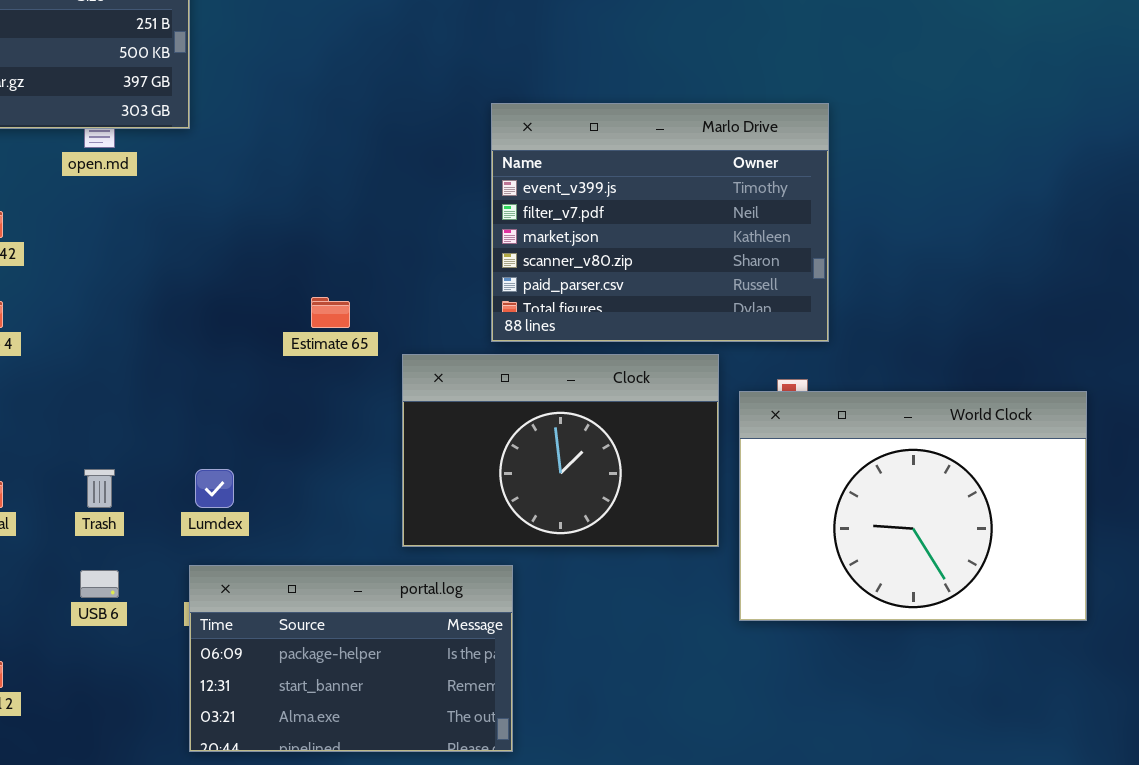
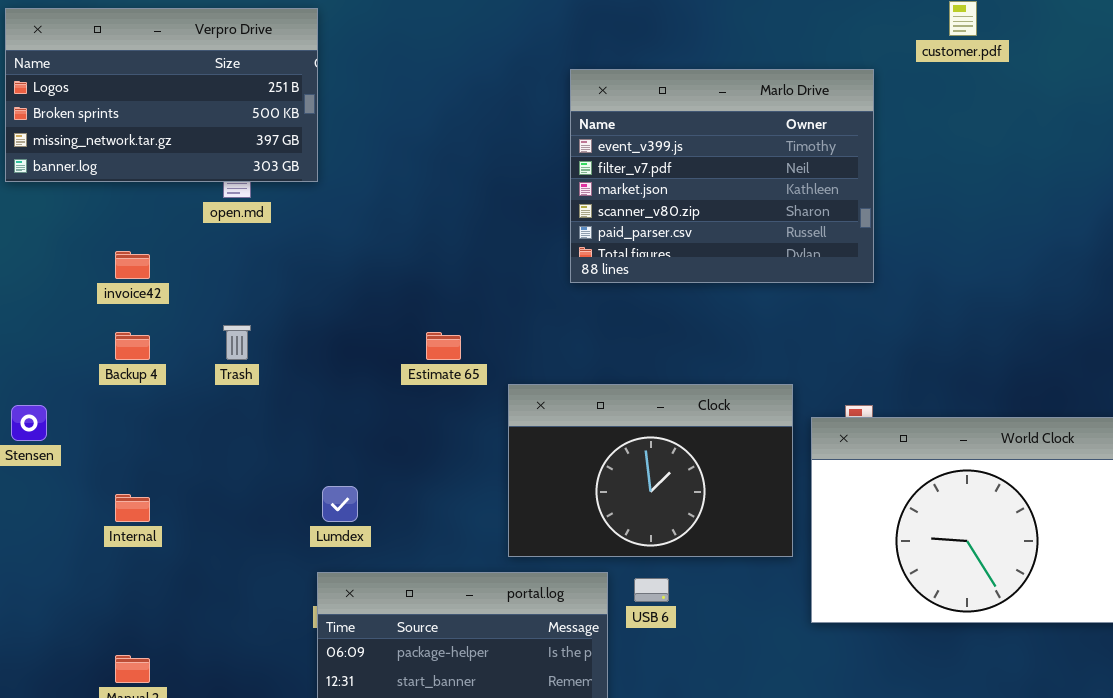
Marlo Drive: [491,103,829,342] -> [570,69,874,283], moved
Trash: [84,469,115,508] -> [223,325,251,360], moved
USB 6: [80,570,119,598] -> [634,578,669,602], moved

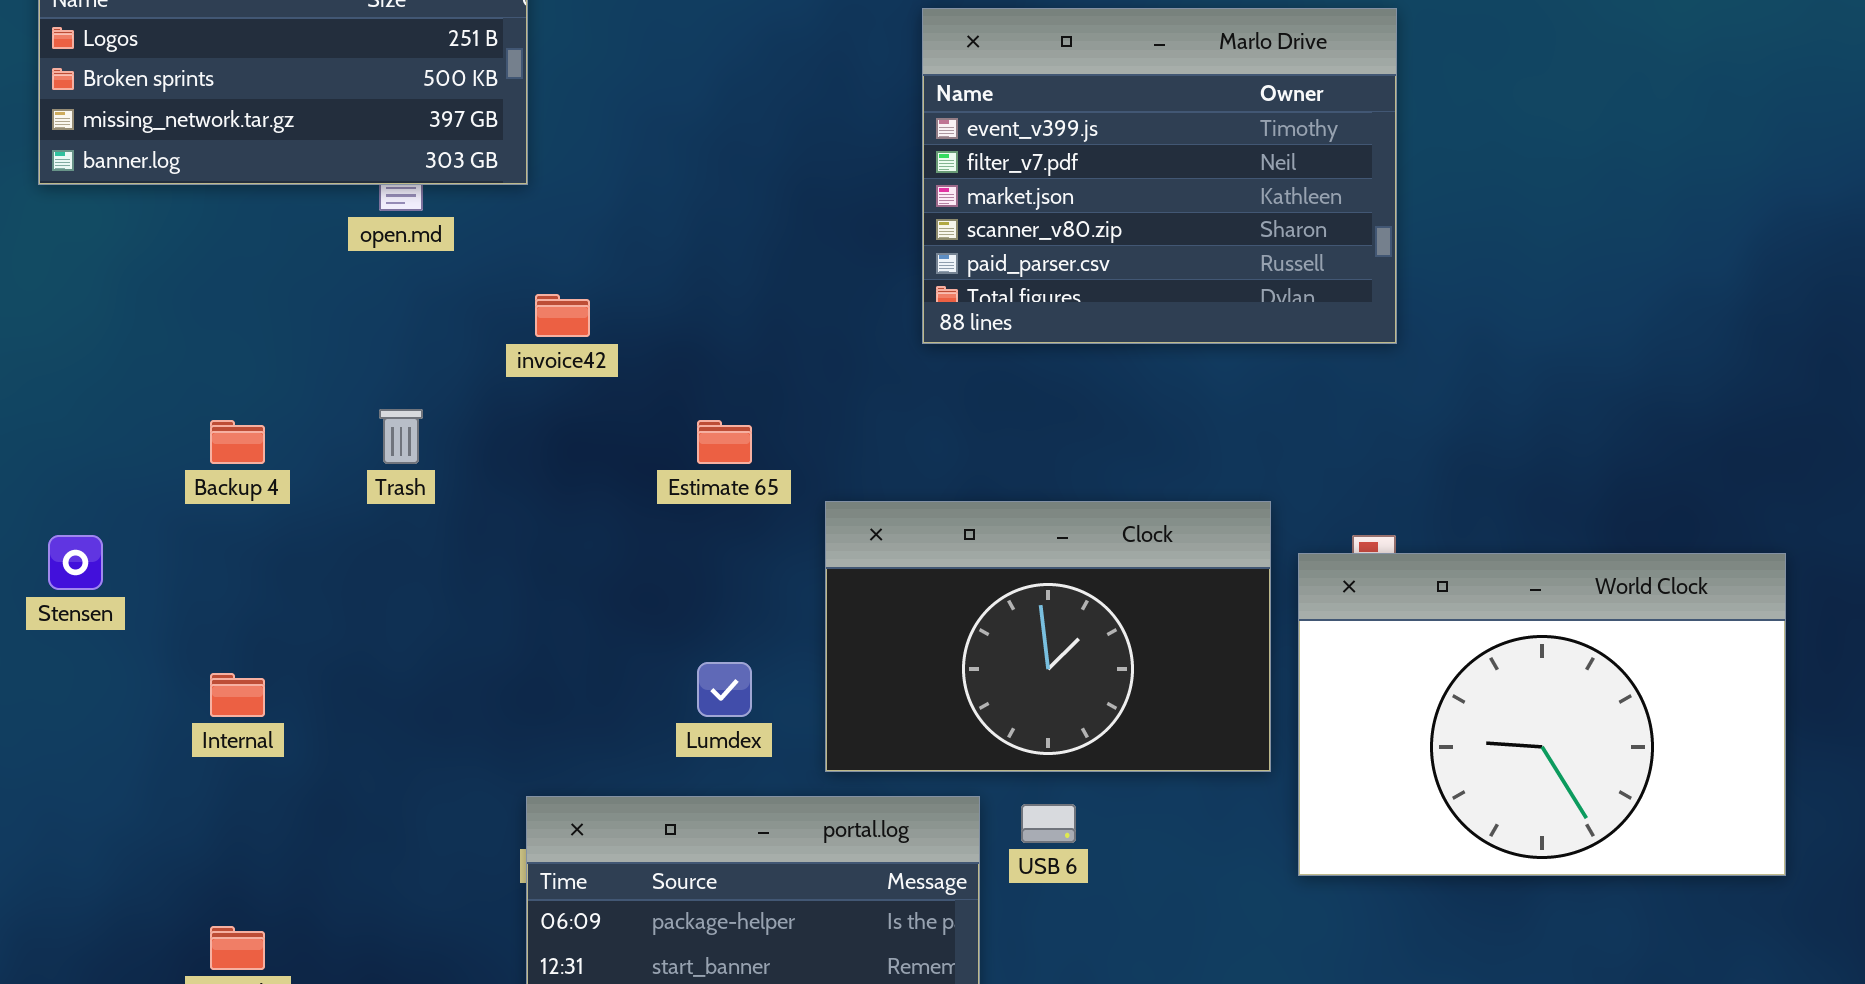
invoice42: [115,251,150,279] -> [535,294,590,337], moved
Lumdex: [322,486,358,522] -> [697,662,752,717], moved

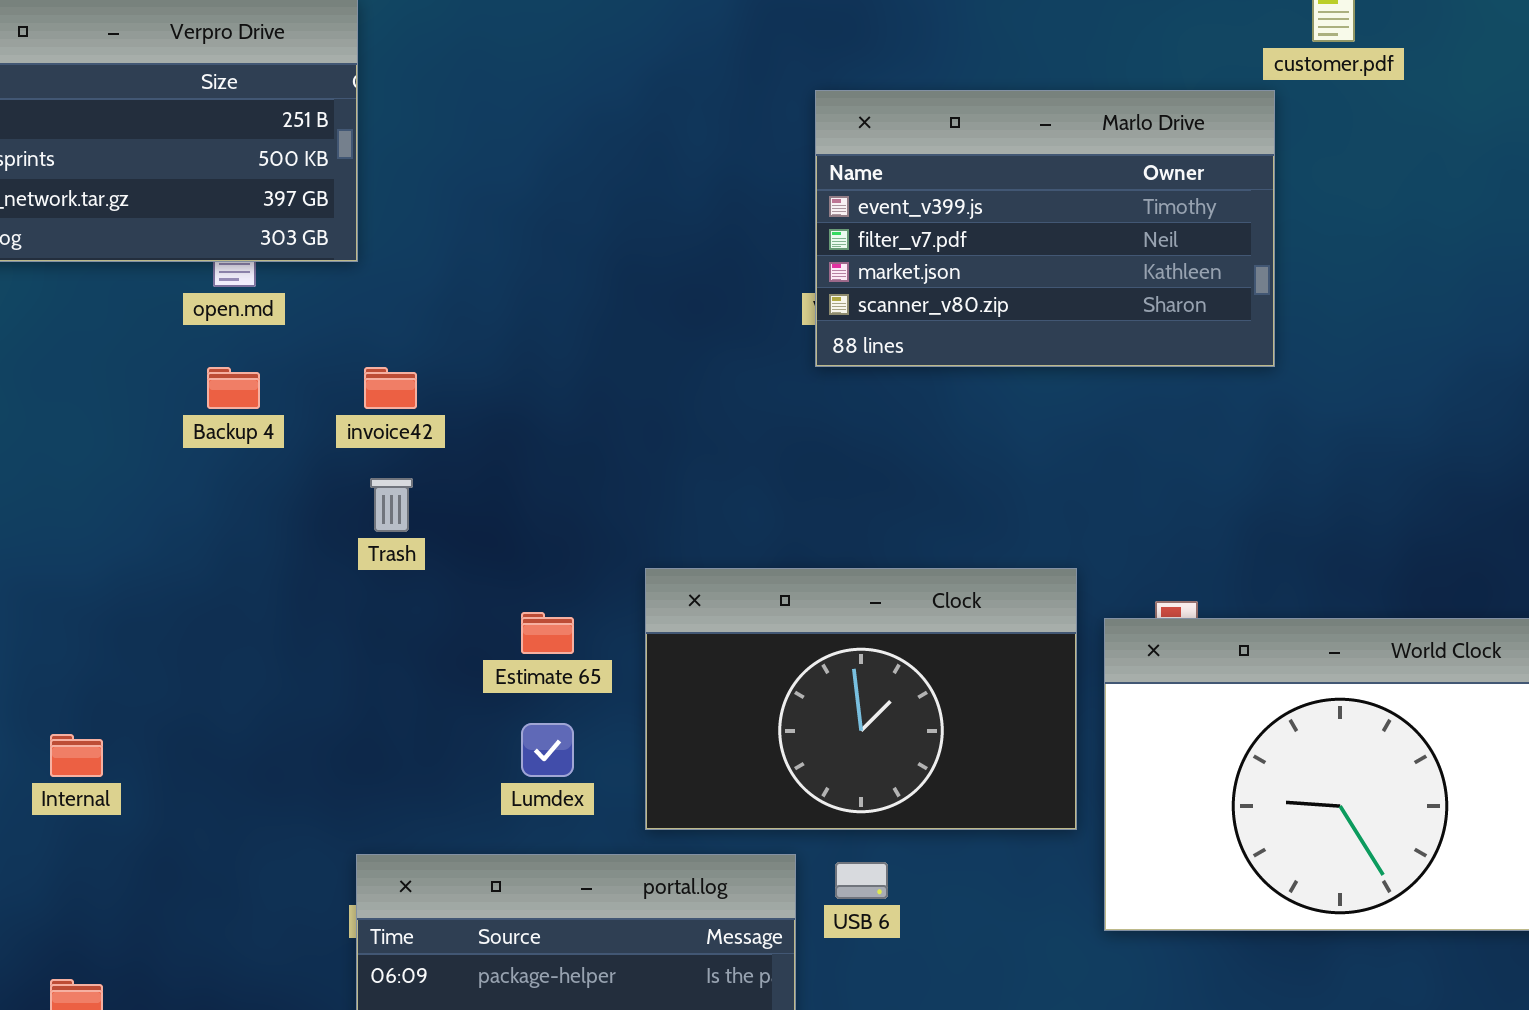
Marlo Drive: [922,8,1397,344] -> [815,90,1275,367], moved, resized
Trash: [379,409,423,464] -> [370,478,413,532], moved
Backup 4: [210,420,265,464] -> [207,367,260,409], moved
Estimate 65: [697,420,752,464] -> [521,612,574,654], moved

